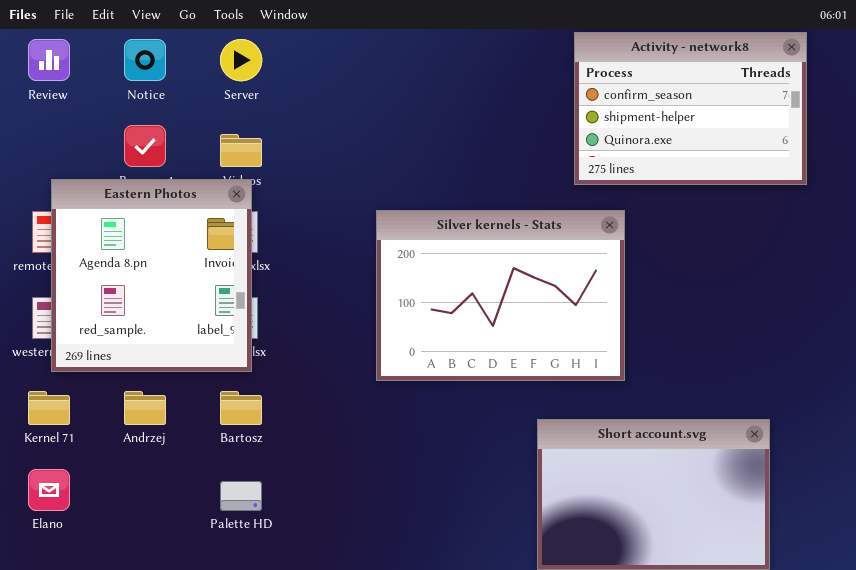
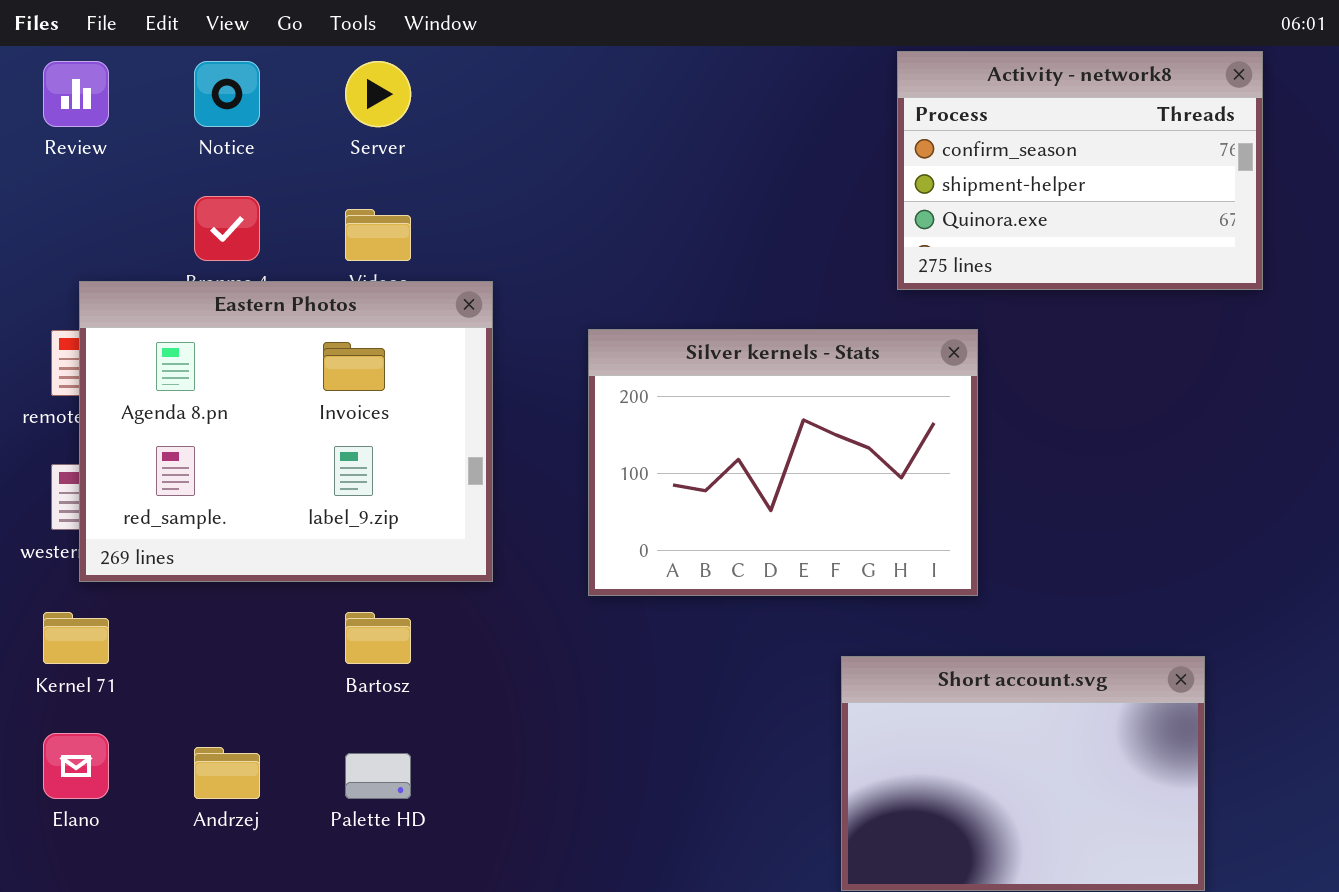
Eastern Photos: [51,179,252,372] -> [79,281,493,582], resized
Andrzej: [124,391,166,425] -> [194,747,260,799], moved

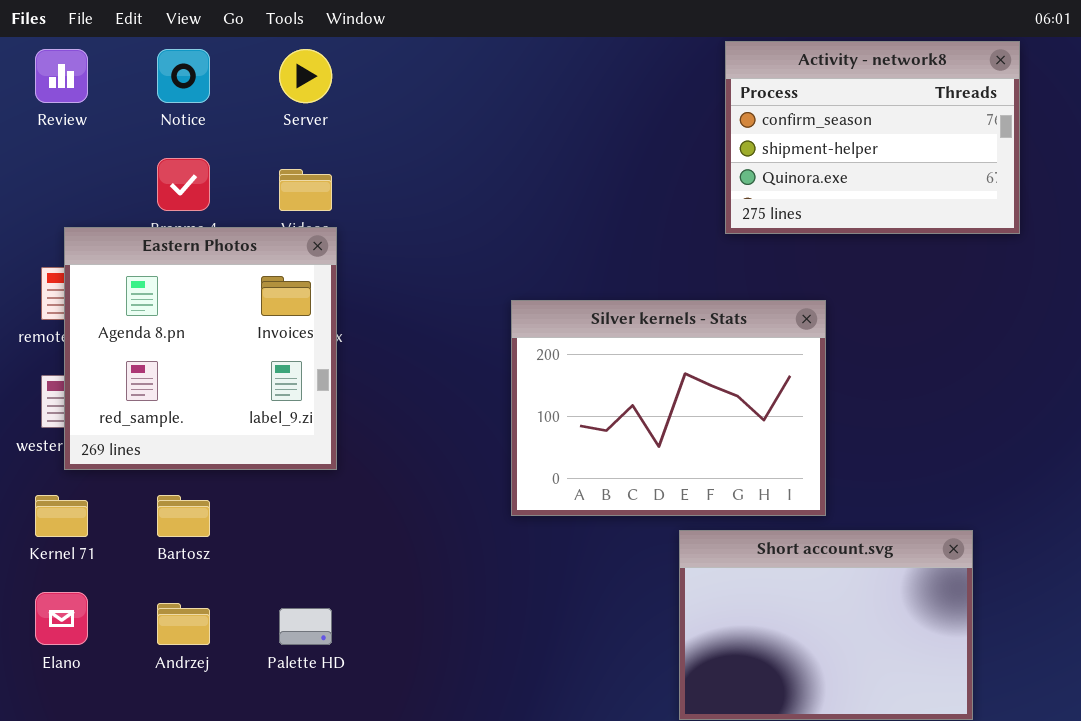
Eastern Photos: [79,281,493,582] -> [64,227,337,470], resized
Silver kernels - Stats: [588,329,978,596] -> [511,300,826,516], moved
Bartosz: [345,612,411,664] -> [157,495,210,537], moved

